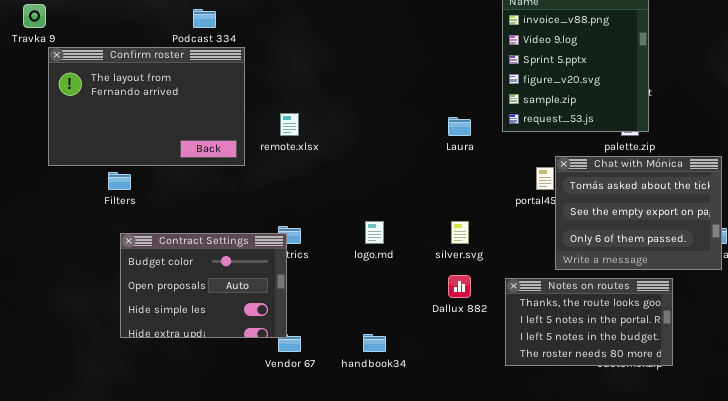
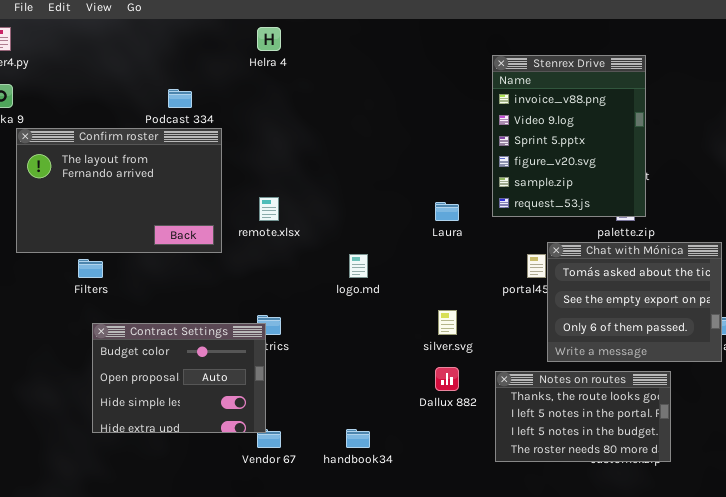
logo.md: [365,221,384,244] -> [349,254,368,278], moved

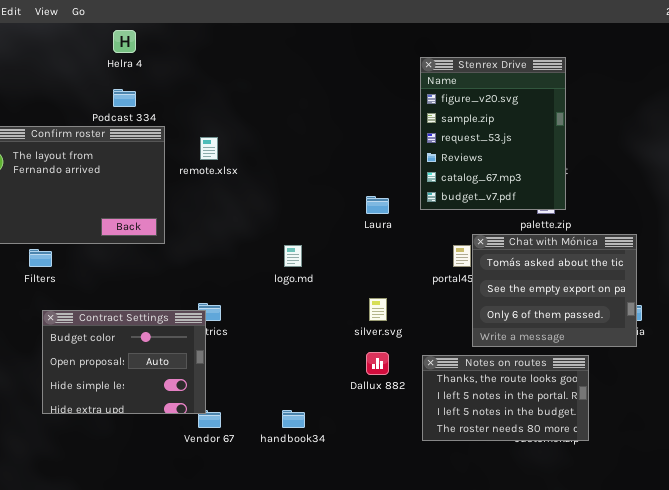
Helra 4: [257,27,281,51] -> [113,30,136,53], moved
Stenrex Drive: [492,55,646,217] -> [420,57,566,210], scrolled down 3 rows
remote.xlsx: [259,197,279,221] -> [200,137,218,160], moved

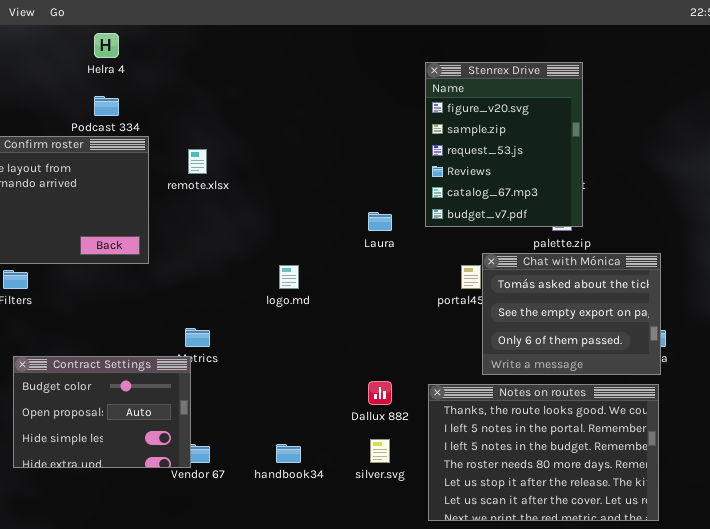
silver.svg: [369,298,387,321] -> [370,439,390,463], moved
Contract Settings: [42,310,206,414] -> [13,356,191,468], moved
Notes on routes: [422,355,589,441] -> [428,384,659,521], resized

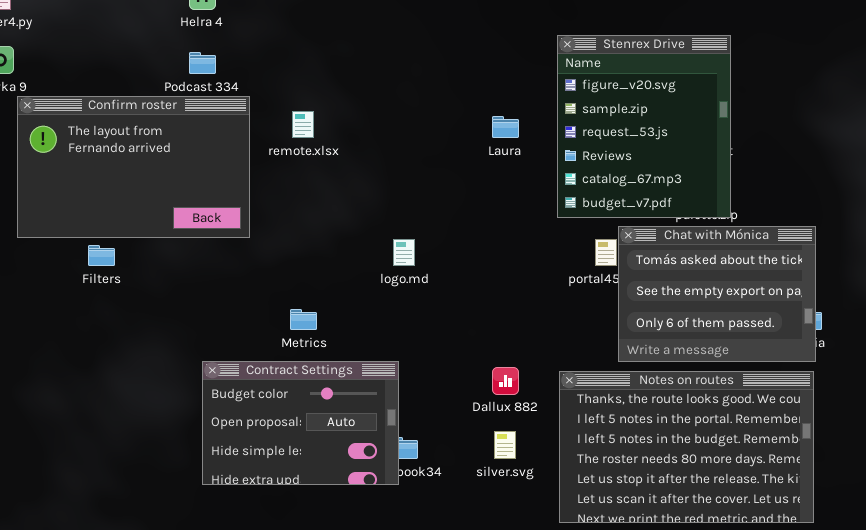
Stenrex Drive: [425,62,583,227] -> [557,35,731,218], moved
Laura: [368,212,392,231] -> [492,116,519,138], moved
Contract Settings: [13,356,191,468] -> [202,361,399,485], moved

